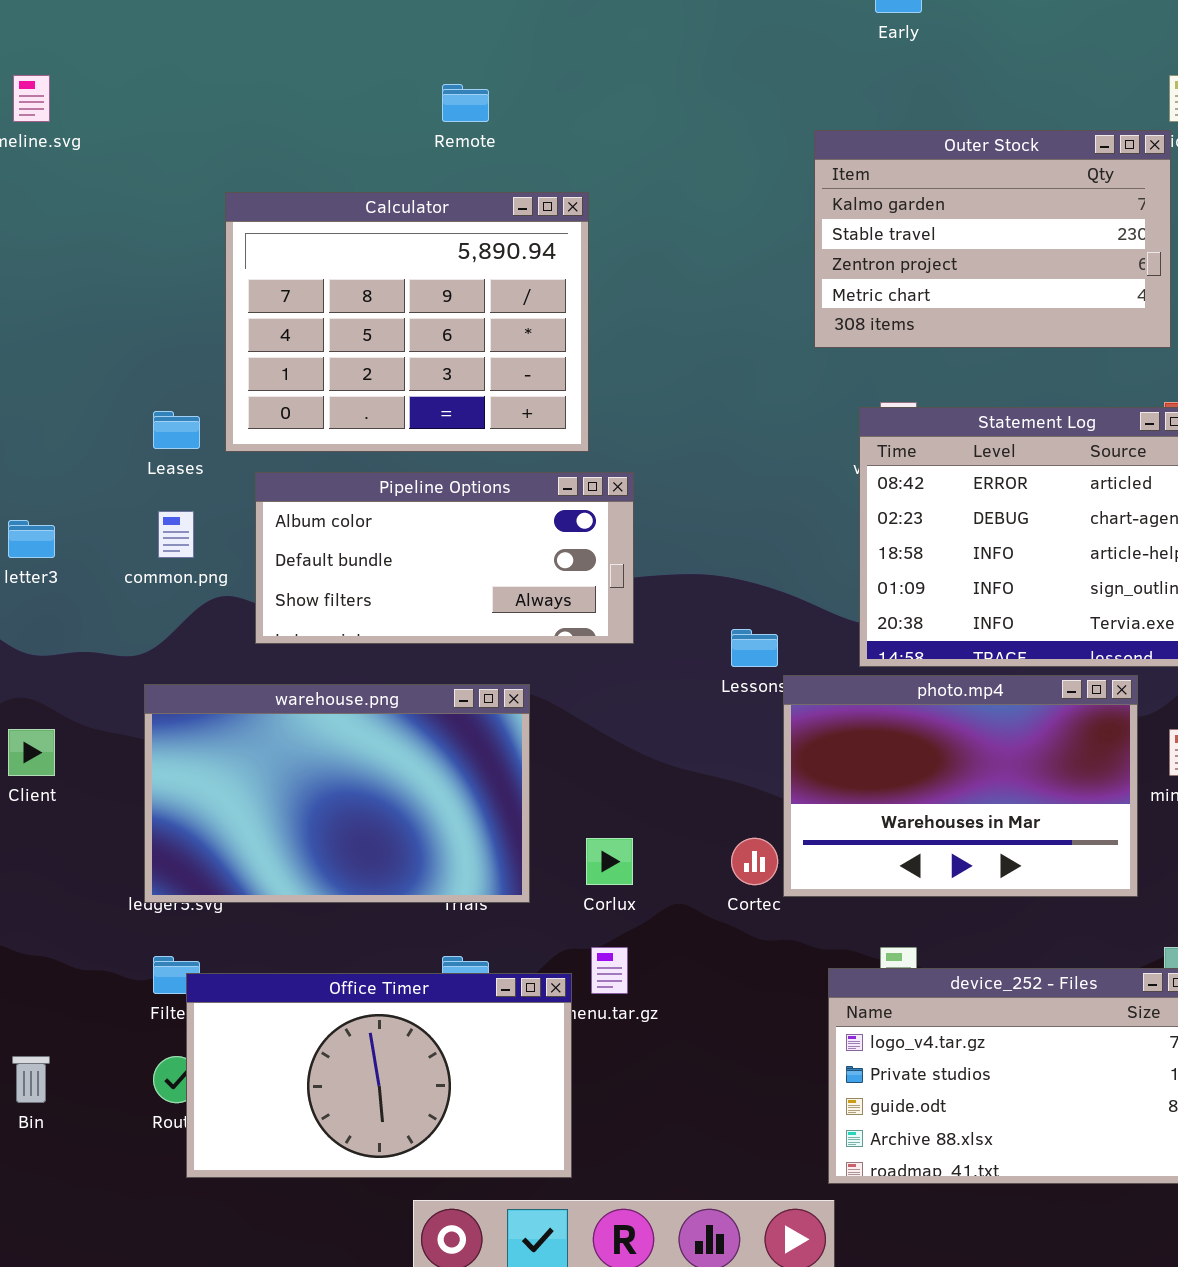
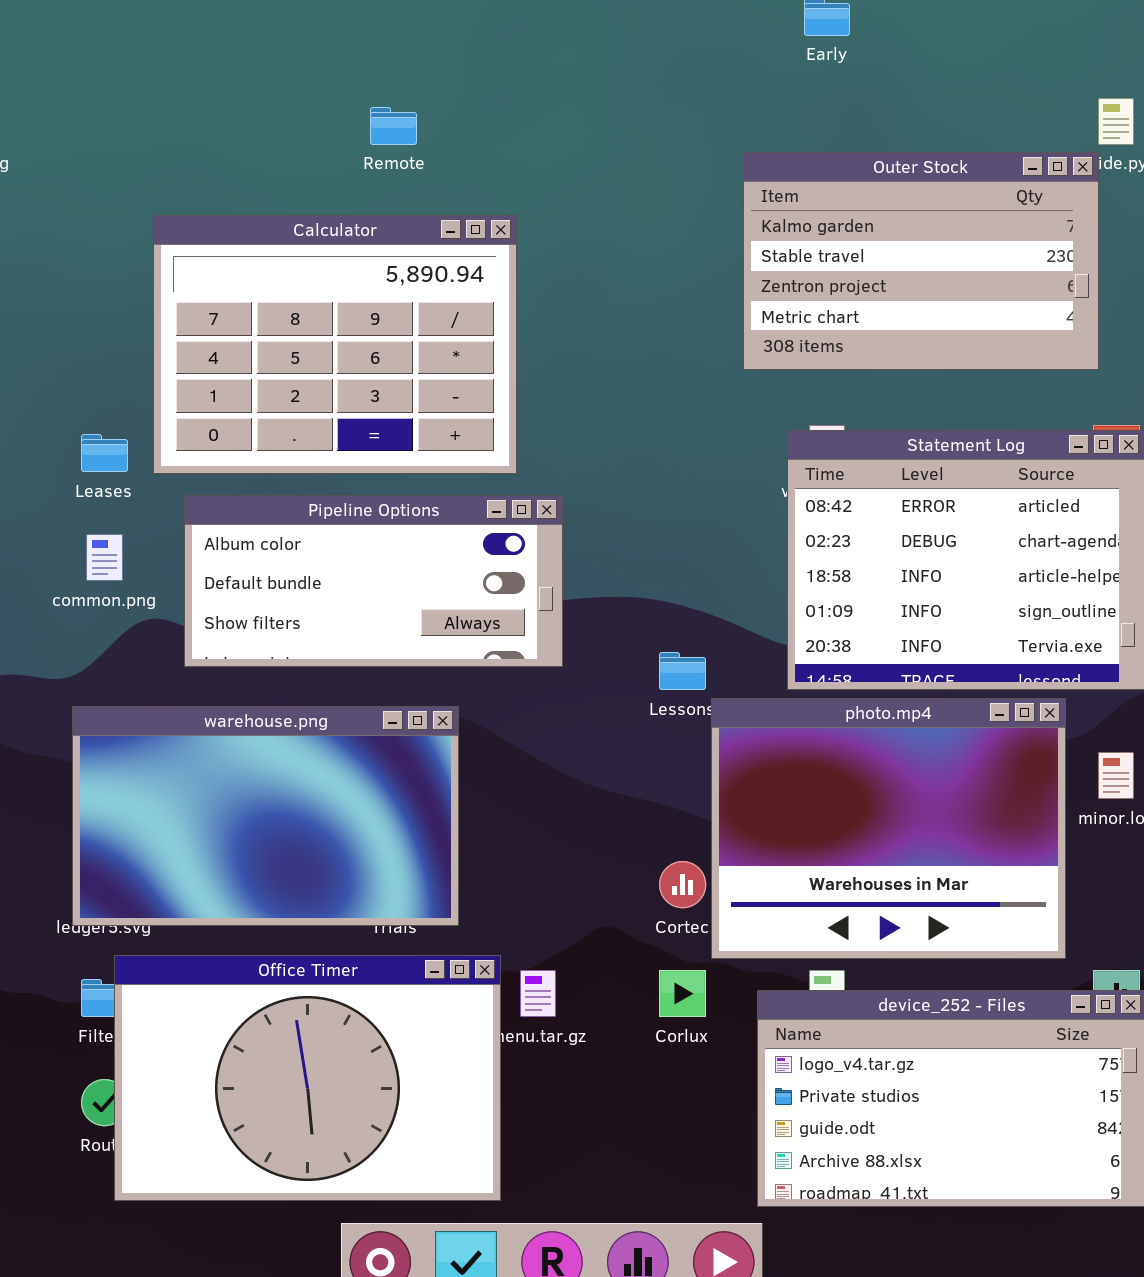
photo.mp4: [783,675,1138,897] -> [711,698,1066,959], resized
Corlux: [586,838,633,885] -> [659,970,706,1017], moved
Office Timer: [186,973,572,1178] -> [114,955,501,1201], resized

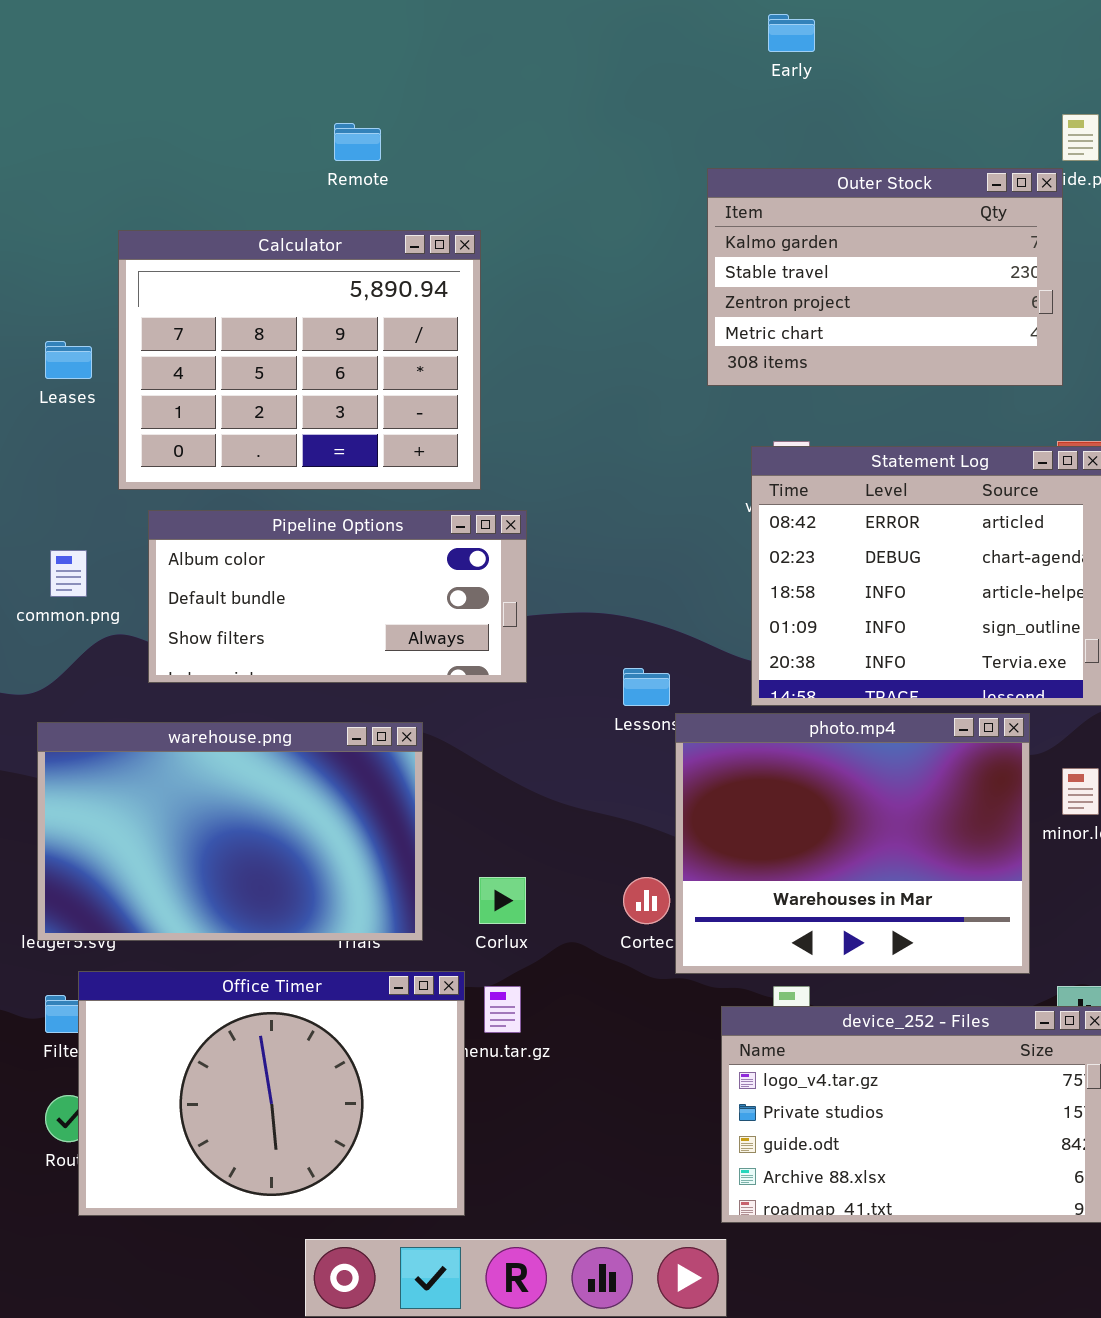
Leases: [81,434,128,472] -> [45,341,92,379], moved
Corlux: [659,970,706,1017] -> [479,877,526,924], moved

